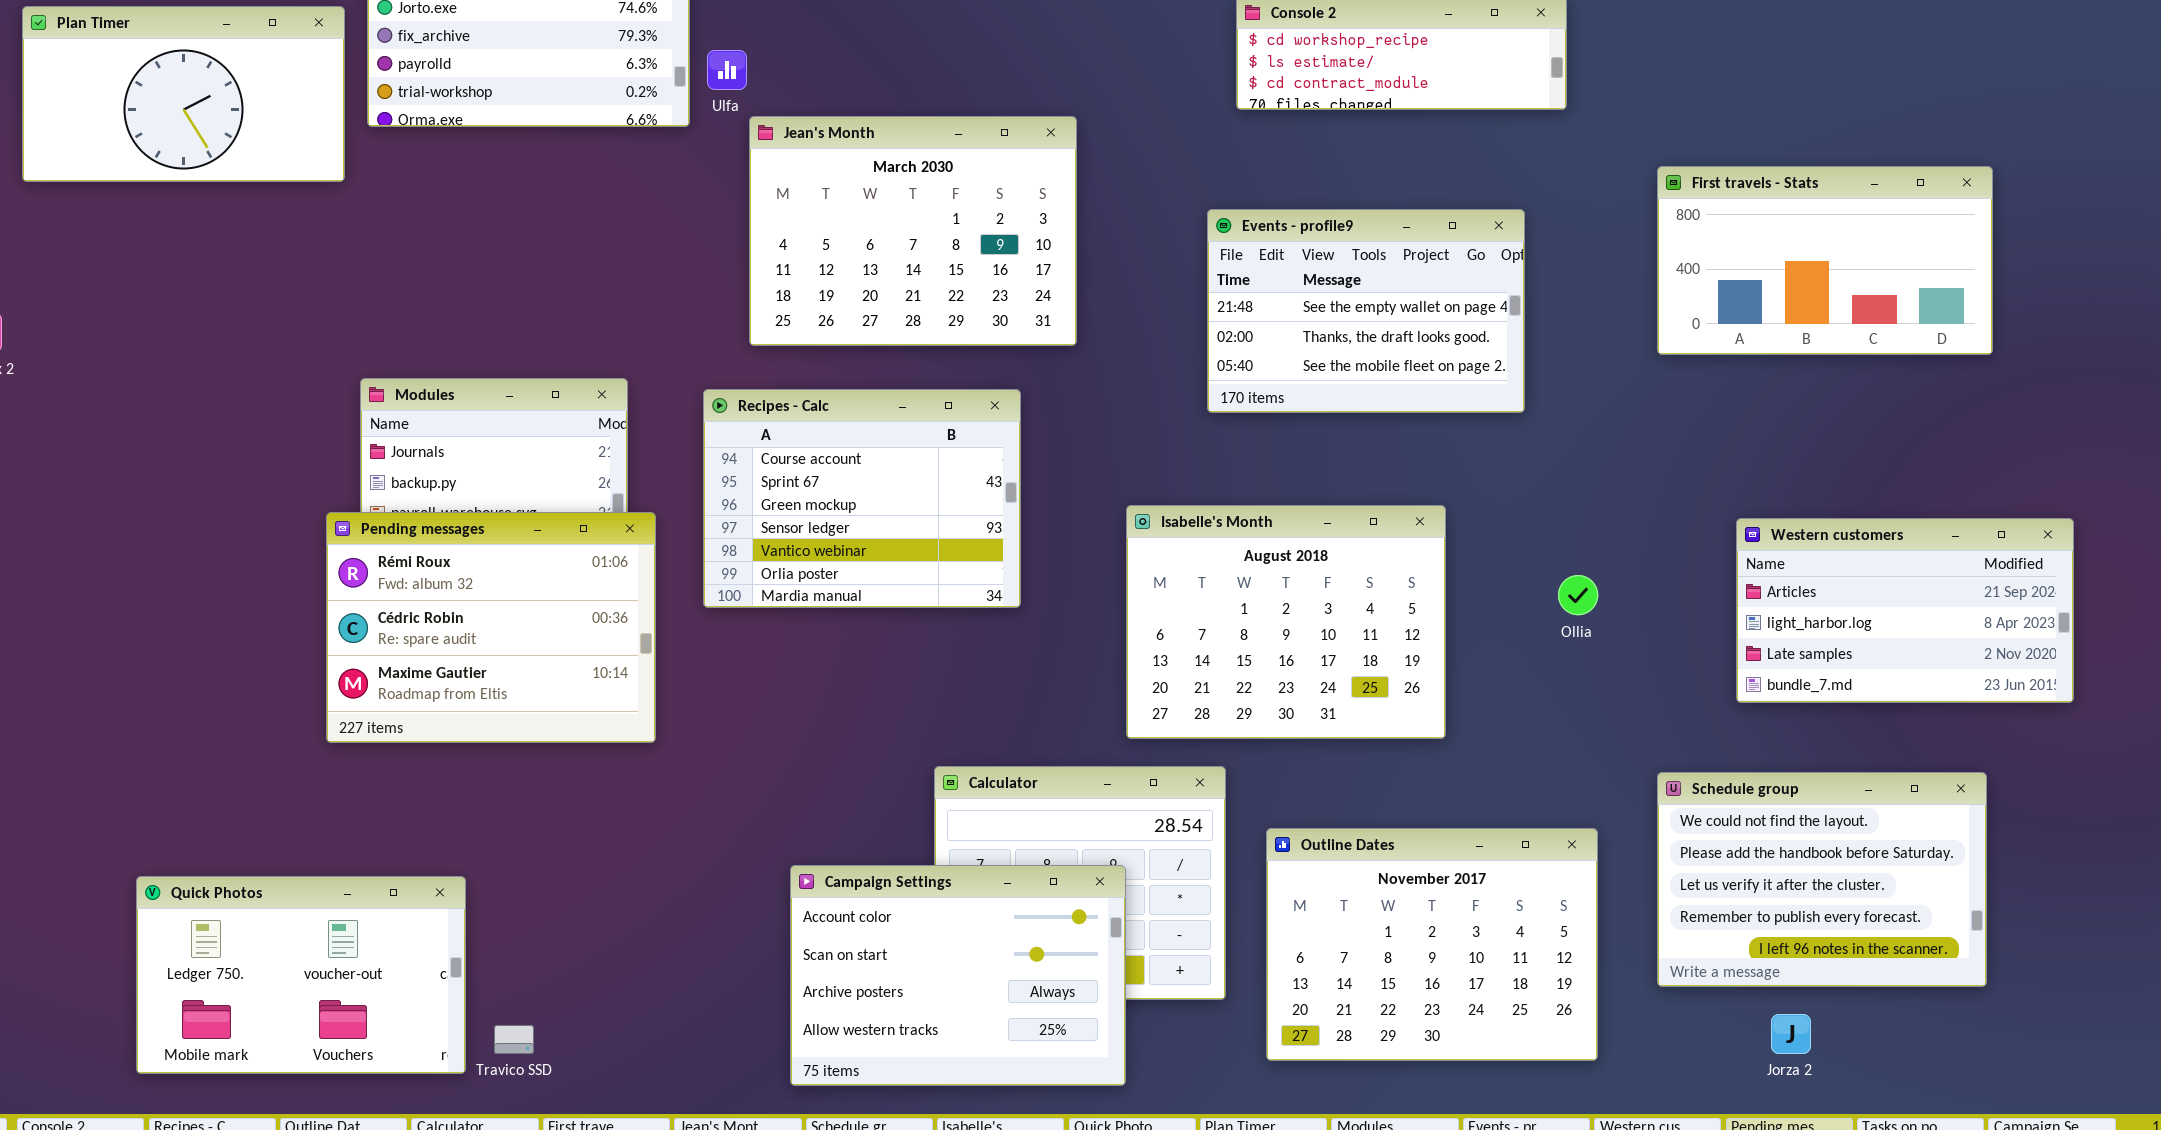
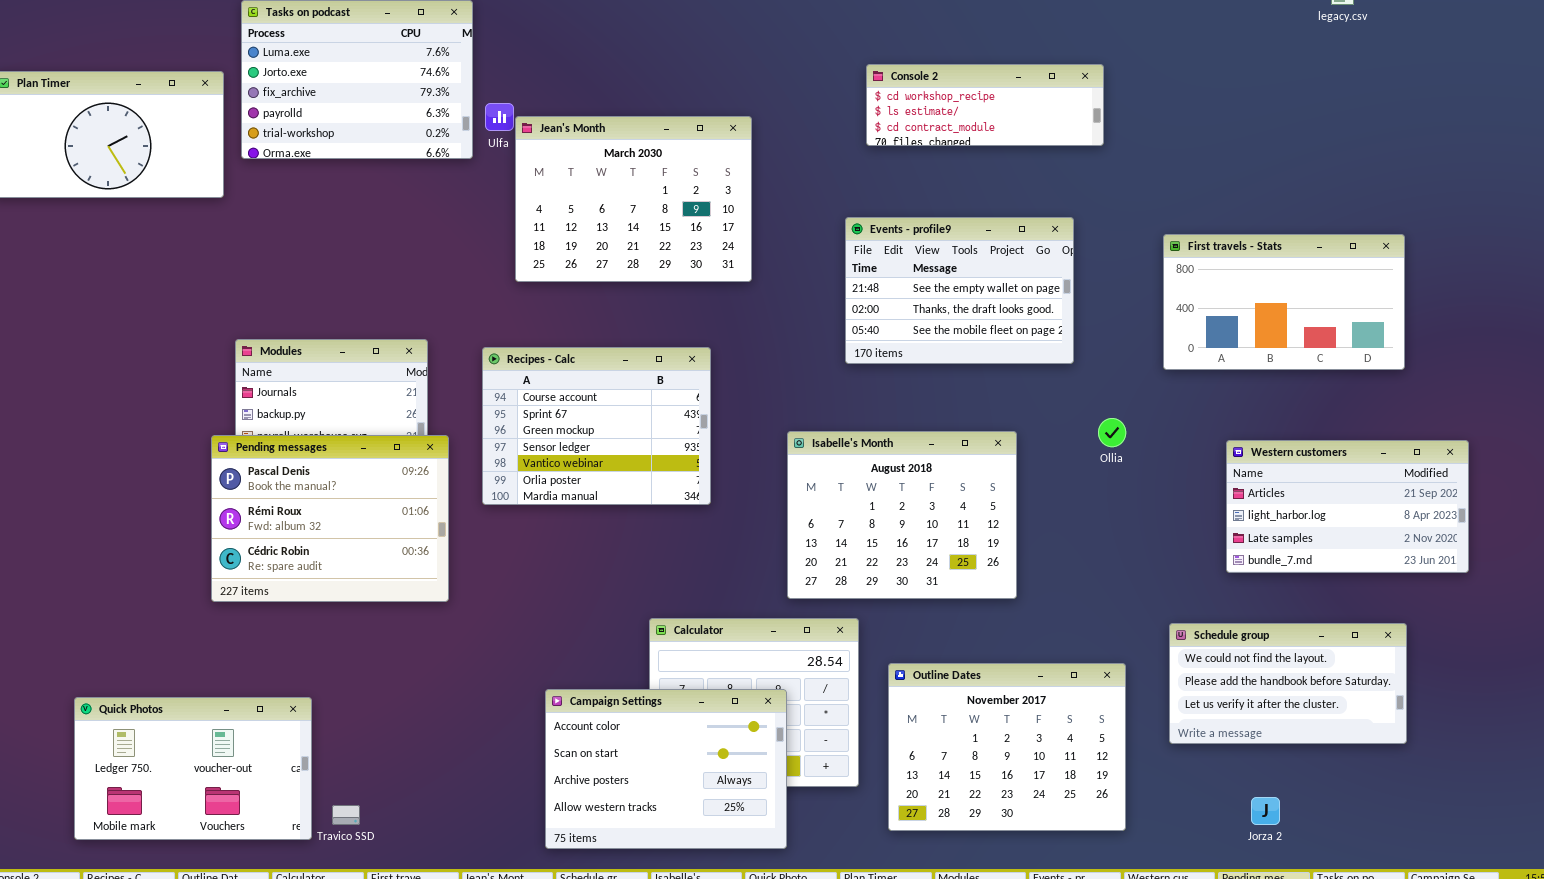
Jean's Month: [749,116,1077,346] -> [515,116,752,282], moved
First travels - Stats: [1657,166,1993,355] -> [1163,234,1405,370], moved
Pending messages: [326,512,656,743] -> [211,435,449,602], scrolled up 1 row
Ollia: [1558,575,1598,615] -> [1098,418,1126,447], moved
Schedule group: [1657,772,1987,987] -> [1169,623,1407,744], resized

